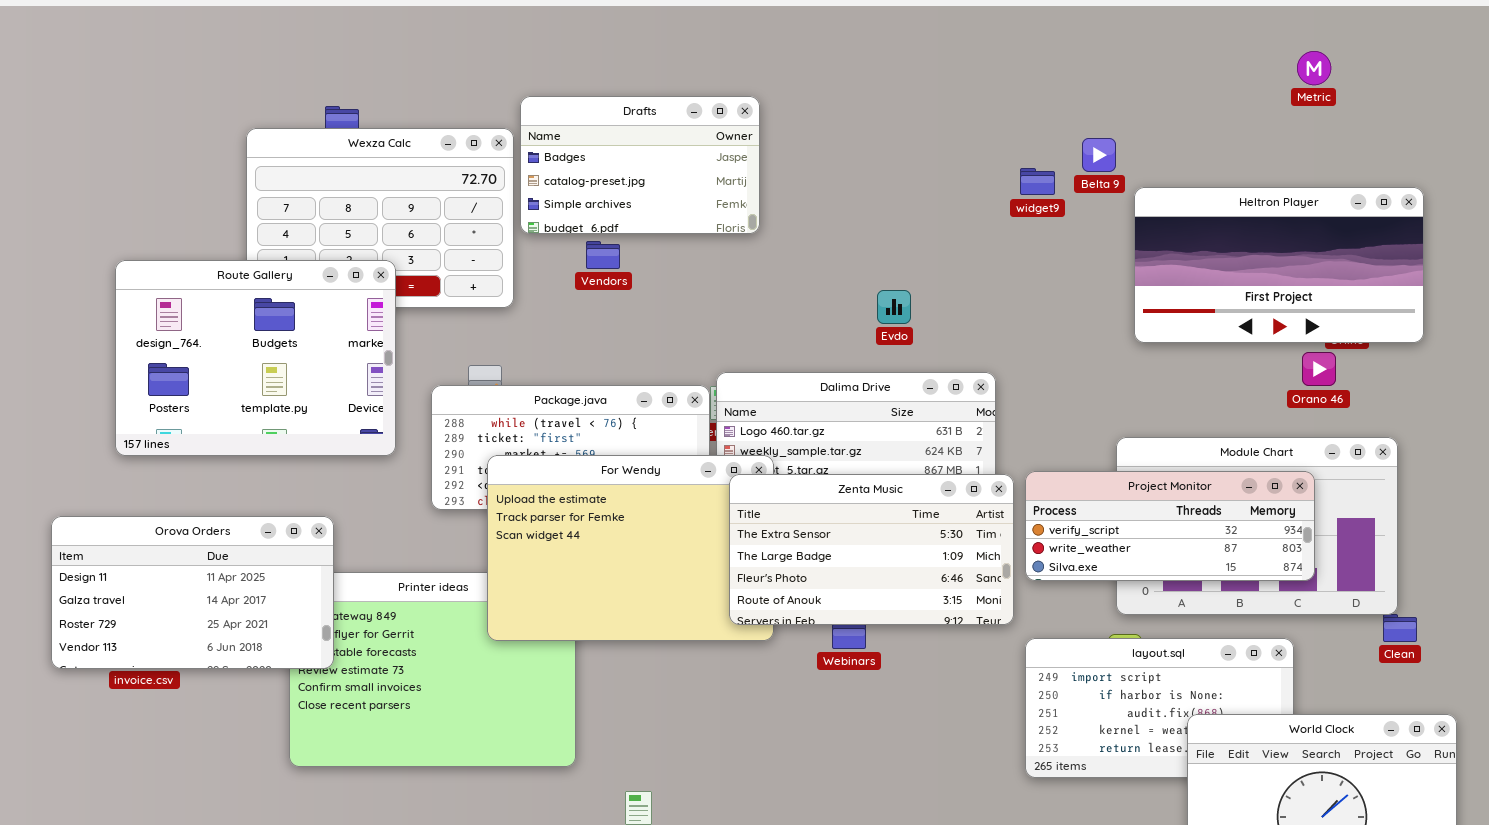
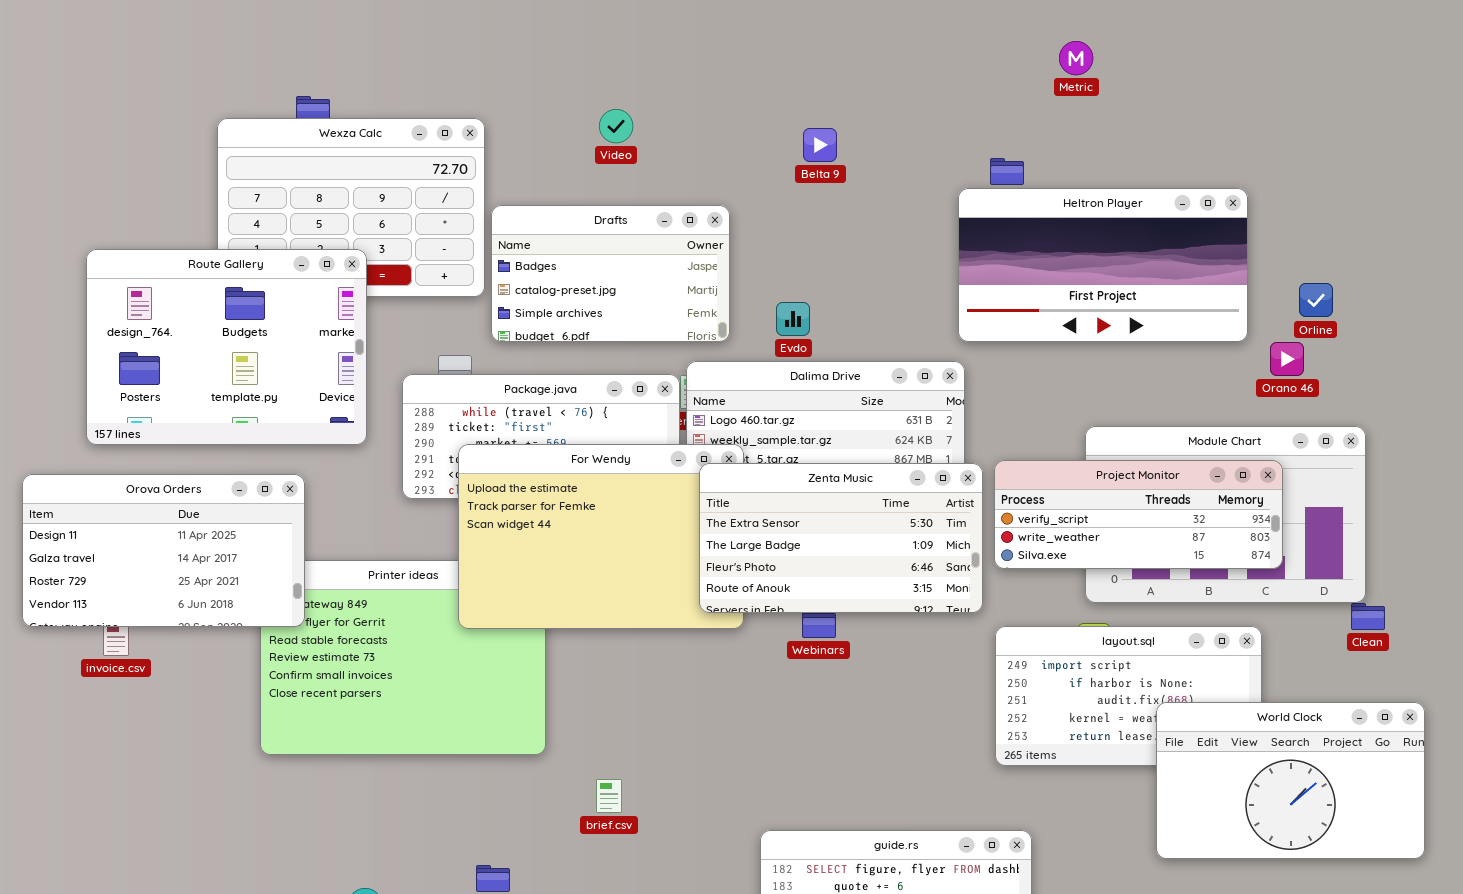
Metric: [1297,51,1331,85] -> [1059,41,1093,75], moved
Drafts: [520,96,760,234] -> [491,205,730,342], moved
Belta 9: [1082,138,1116,172] -> [803,128,837,162], moved
Heltron Player: [1134,187,1424,343] -> [958,188,1248,342], moved
Evdo: [877,290,911,324] -> [776,302,810,336], moved
Orova Orders: [51,516,334,669] -> [22,474,305,627], moved

